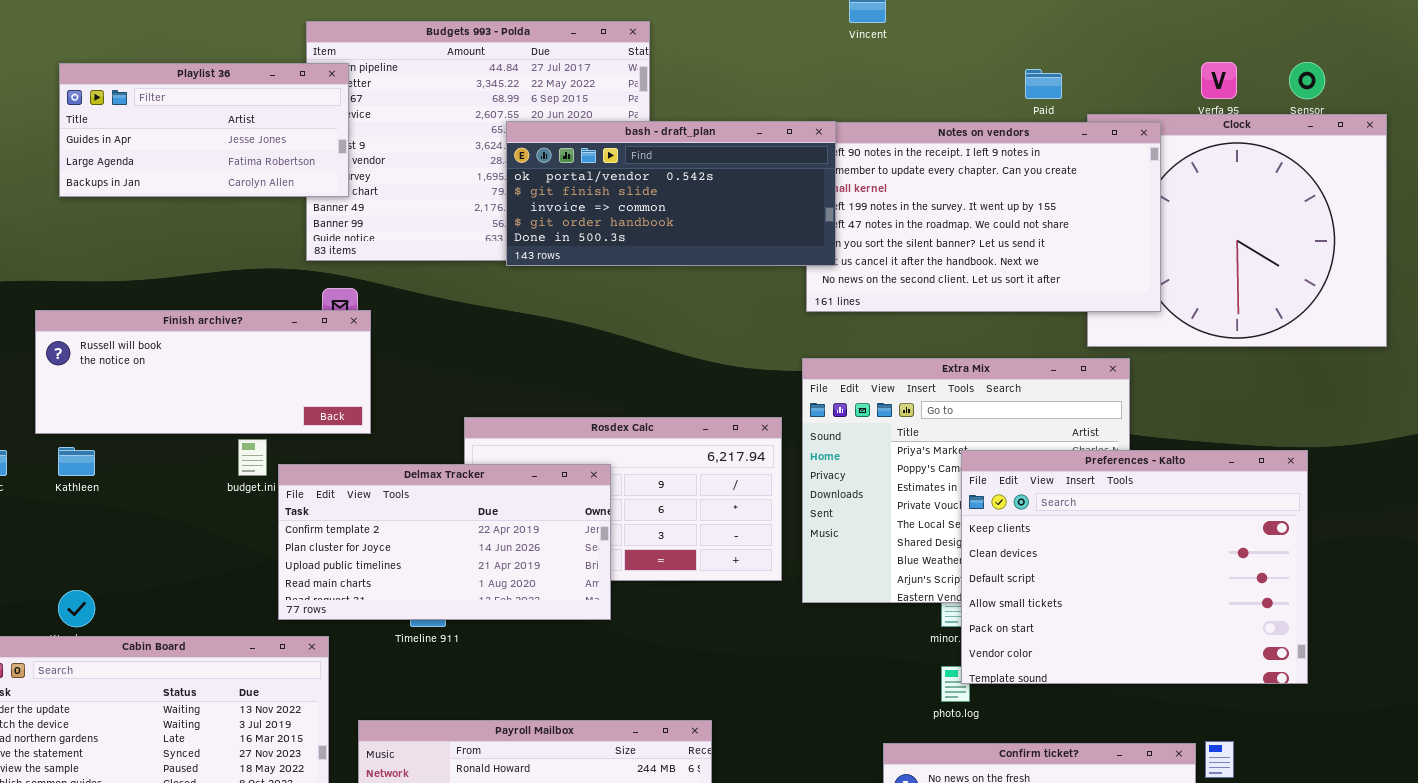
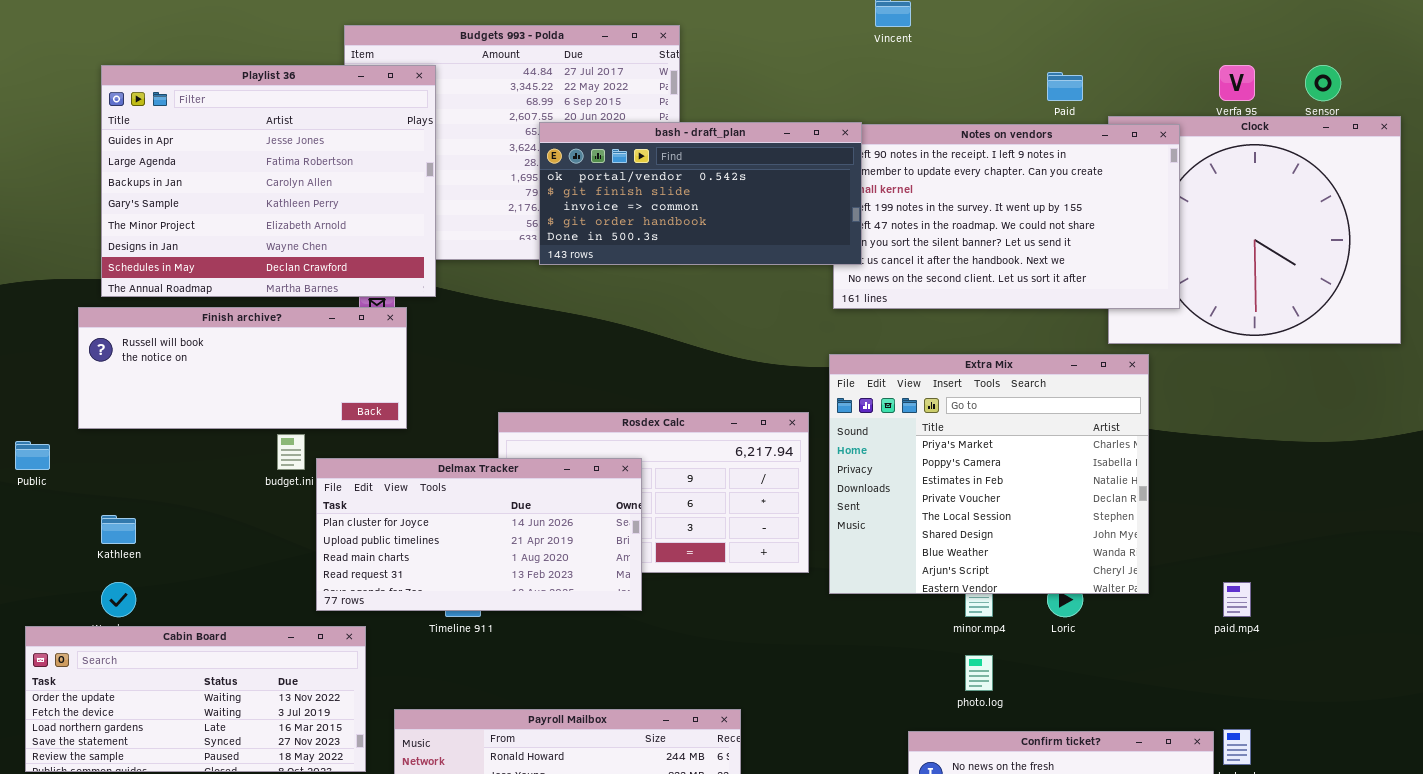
Playlist 36: [59,63,349,197] -> [101,65,436,297], resized
Kathleen: [58,447,95,476] -> [101,515,136,544], moved
Preferences - Kalto: [961,450,1308,684] -> none, closed
Delmax Tracker: [278,464,611,620] -> [316,458,642,611], scrolled down 1 row

